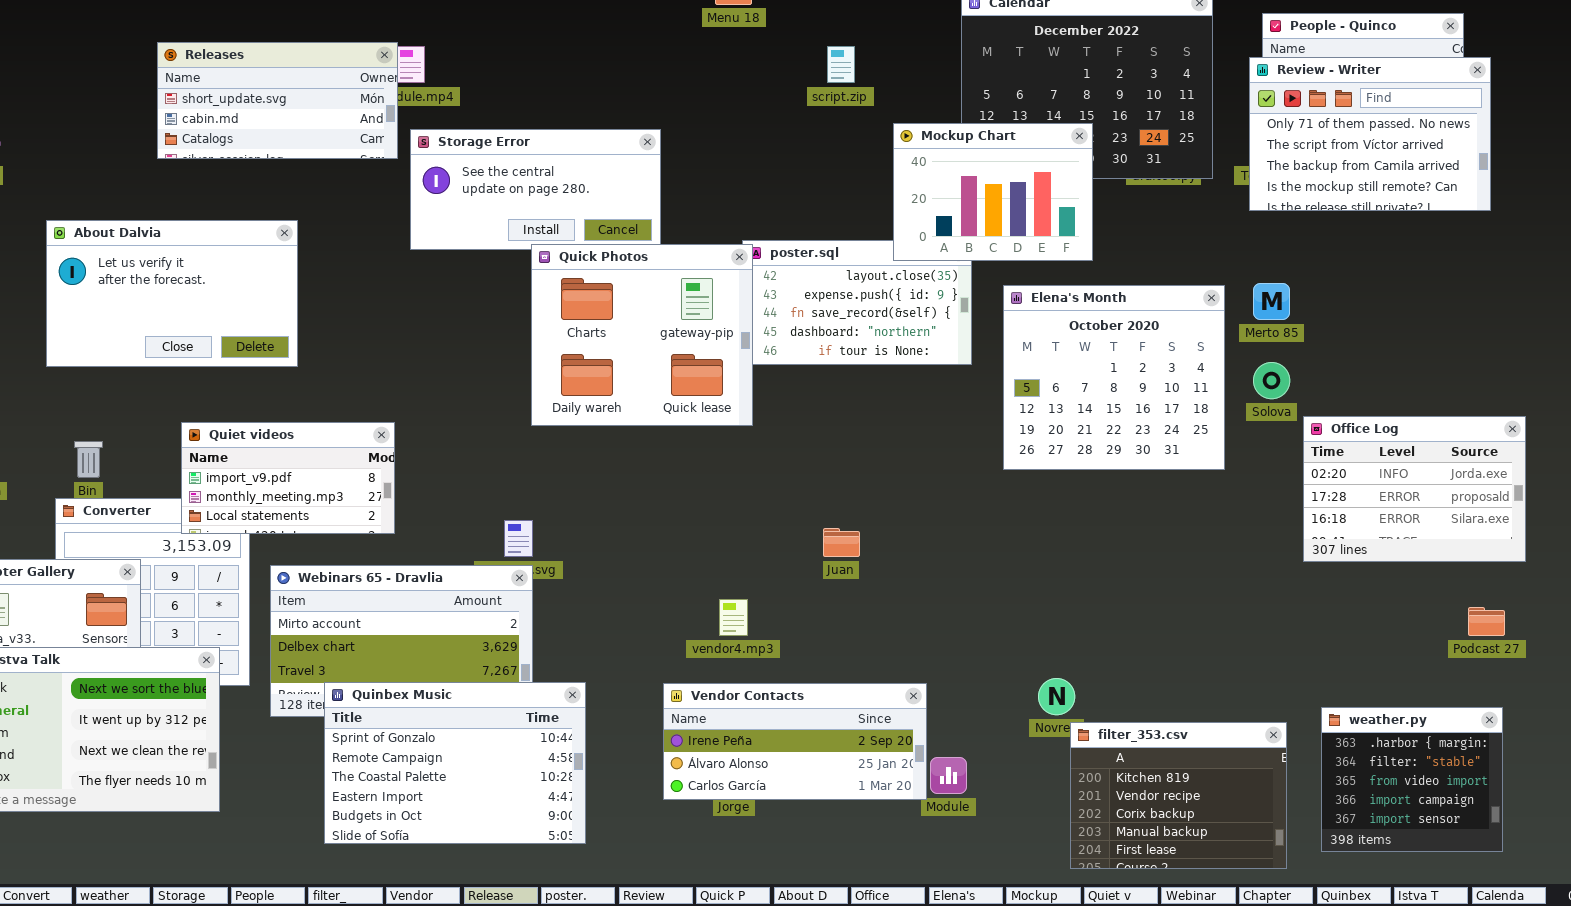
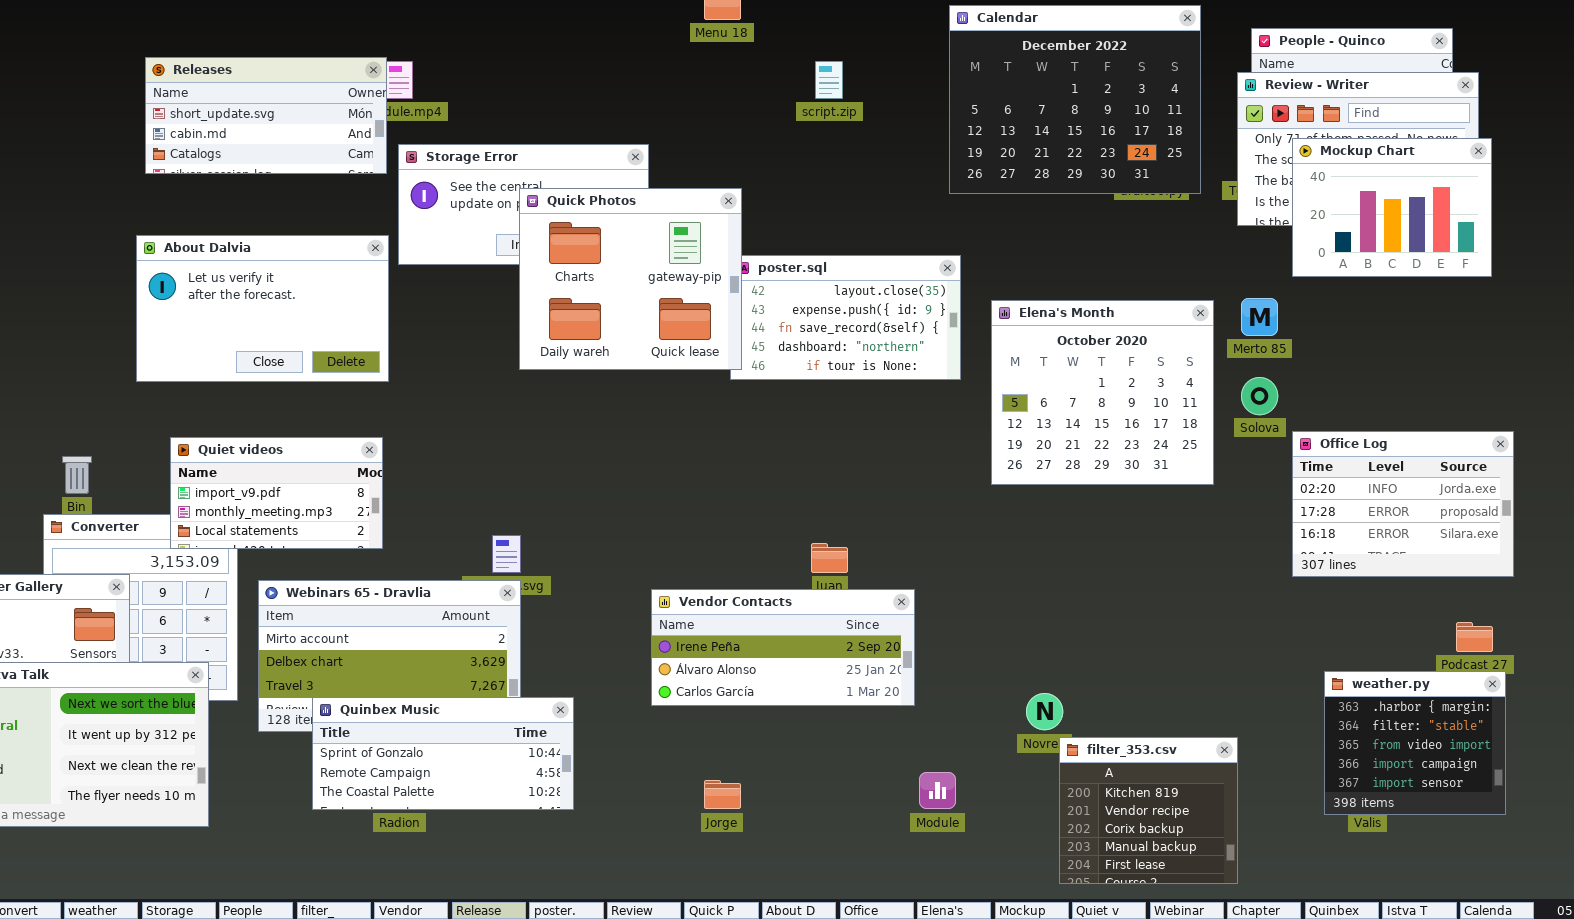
Mockup Chart: [893,123,1093,261] -> [1292,138,1492,277], moved
About Dalvia: [46,220,298,367] -> [136,235,389,382], moved
Quick Photos: [531,244,753,426] -> [519,188,742,370], moved
Quinbex Music: [324,682,586,844] -> [312,697,574,810], resized
Vendor Contacts: [663,683,927,800] -> [651,589,915,706], moved
weather.py: [1321,707,1503,852] -> [1324,671,1506,815], moved
filter_353.csv: [1070,722,1287,869] -> [1059,737,1238,884], resized

